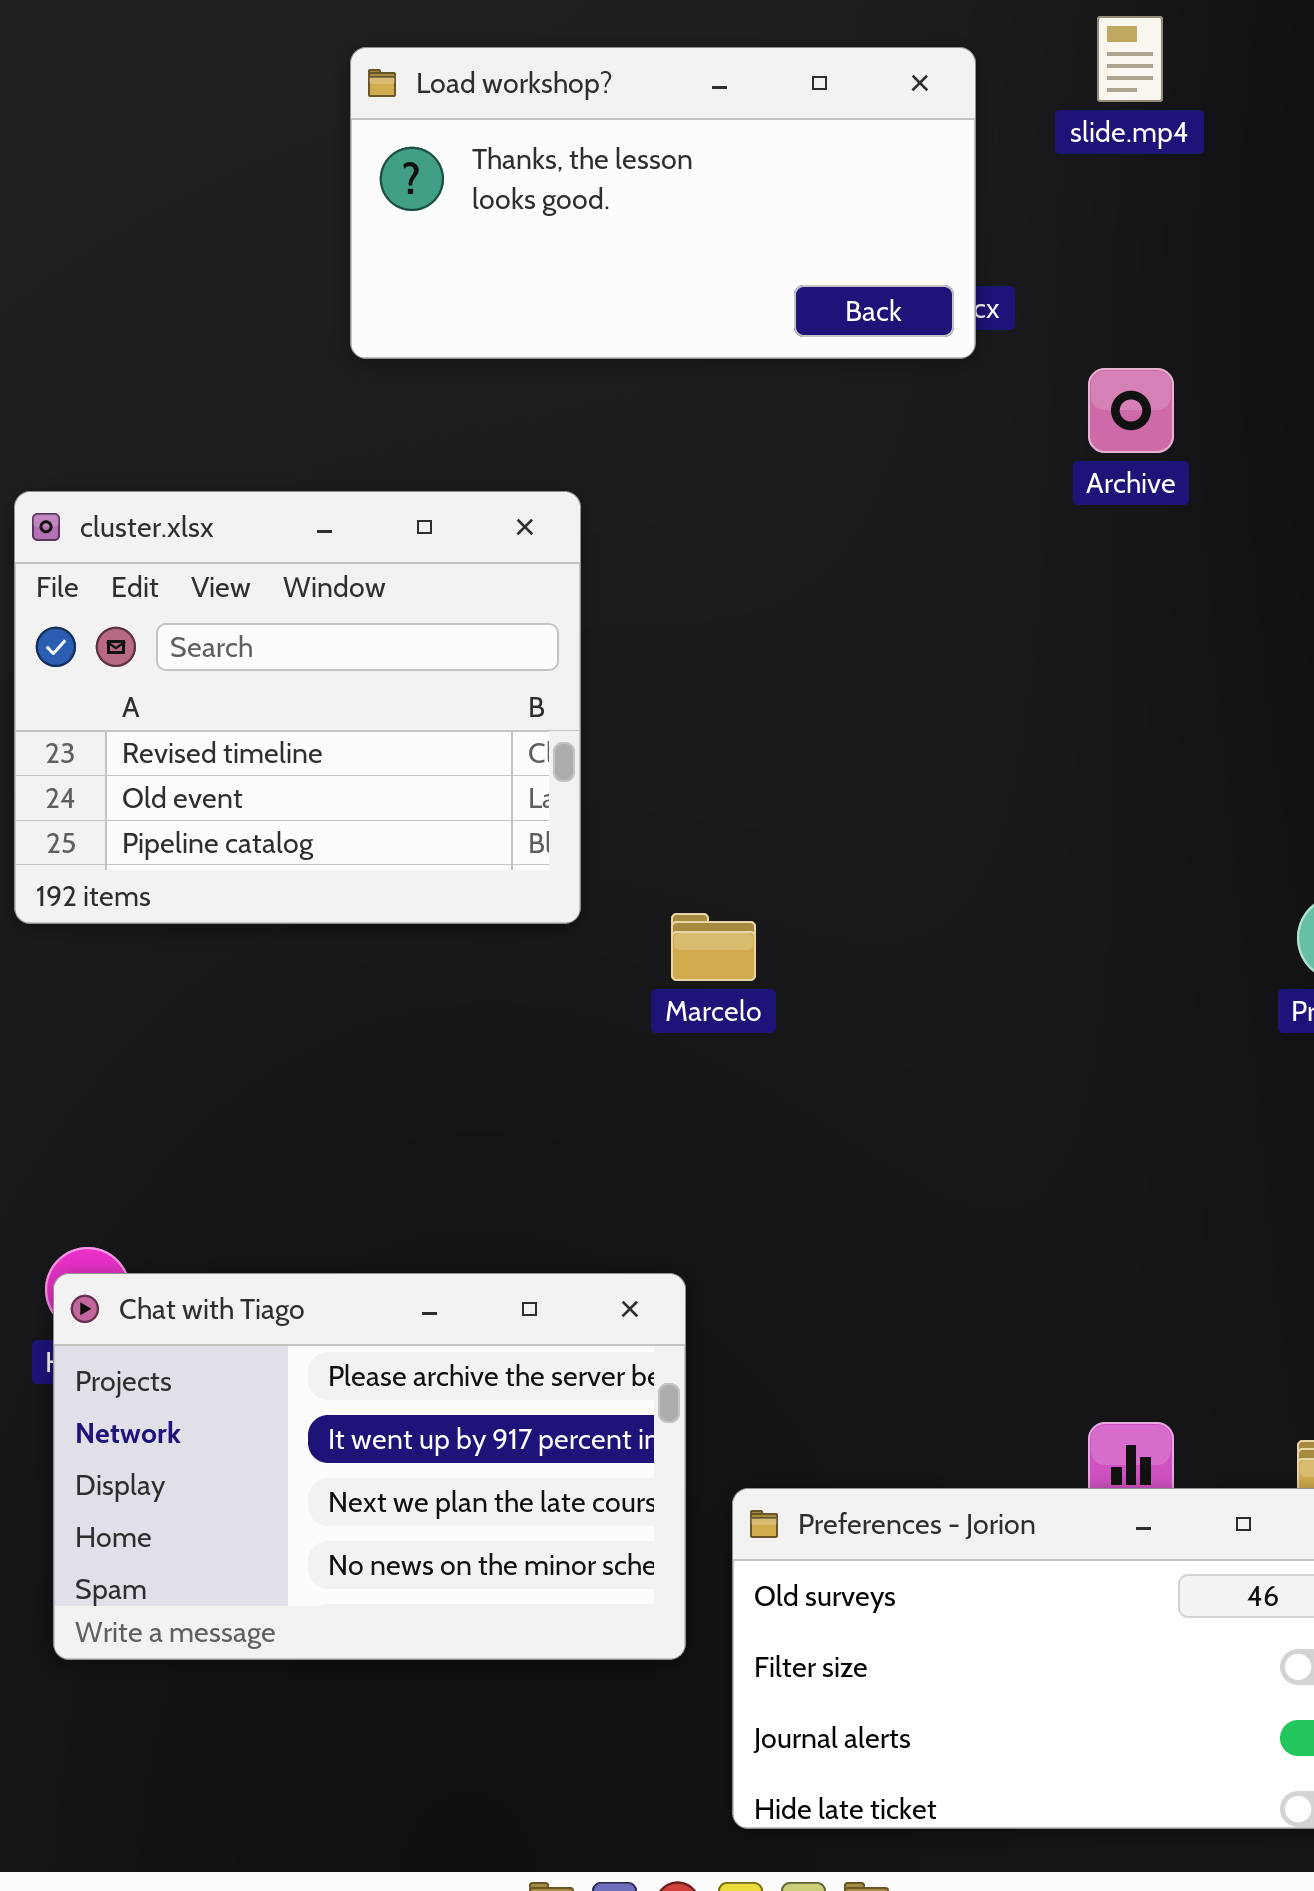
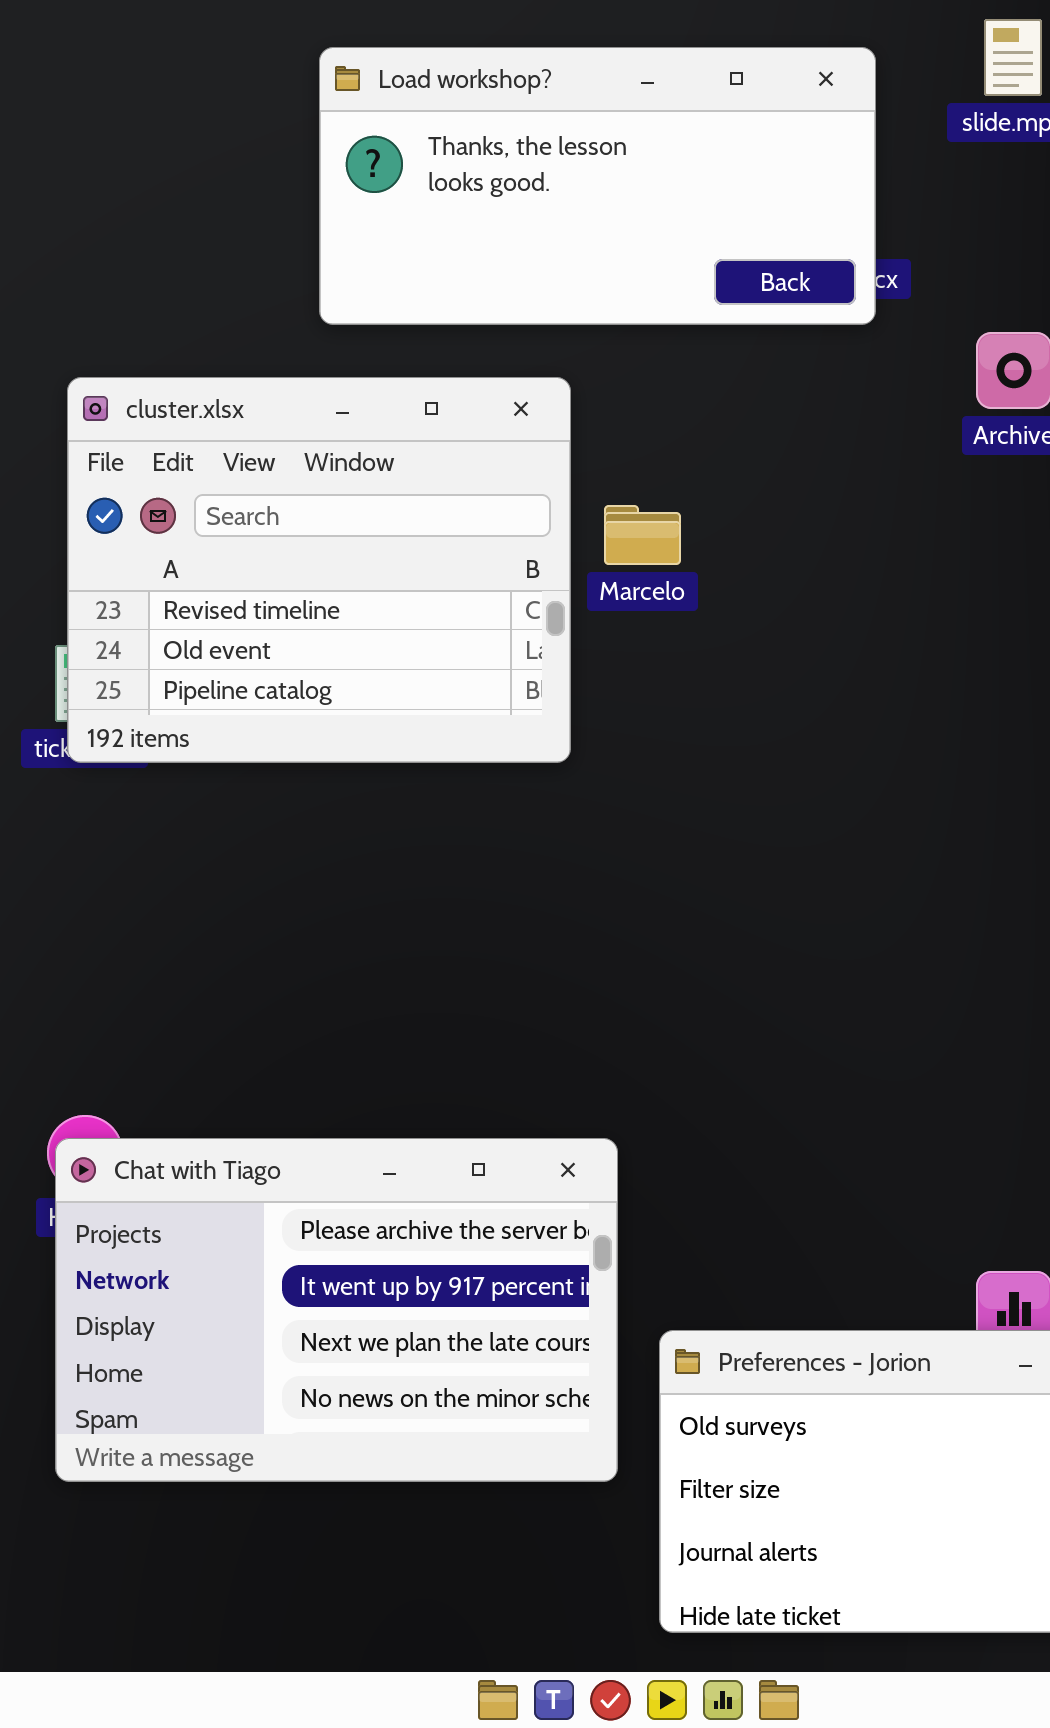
cluster.xlsx: [14,491,581,924] -> [67,377,571,763], moved
Marcelo: [671,913,756,981] -> [604,505,681,565], moved

